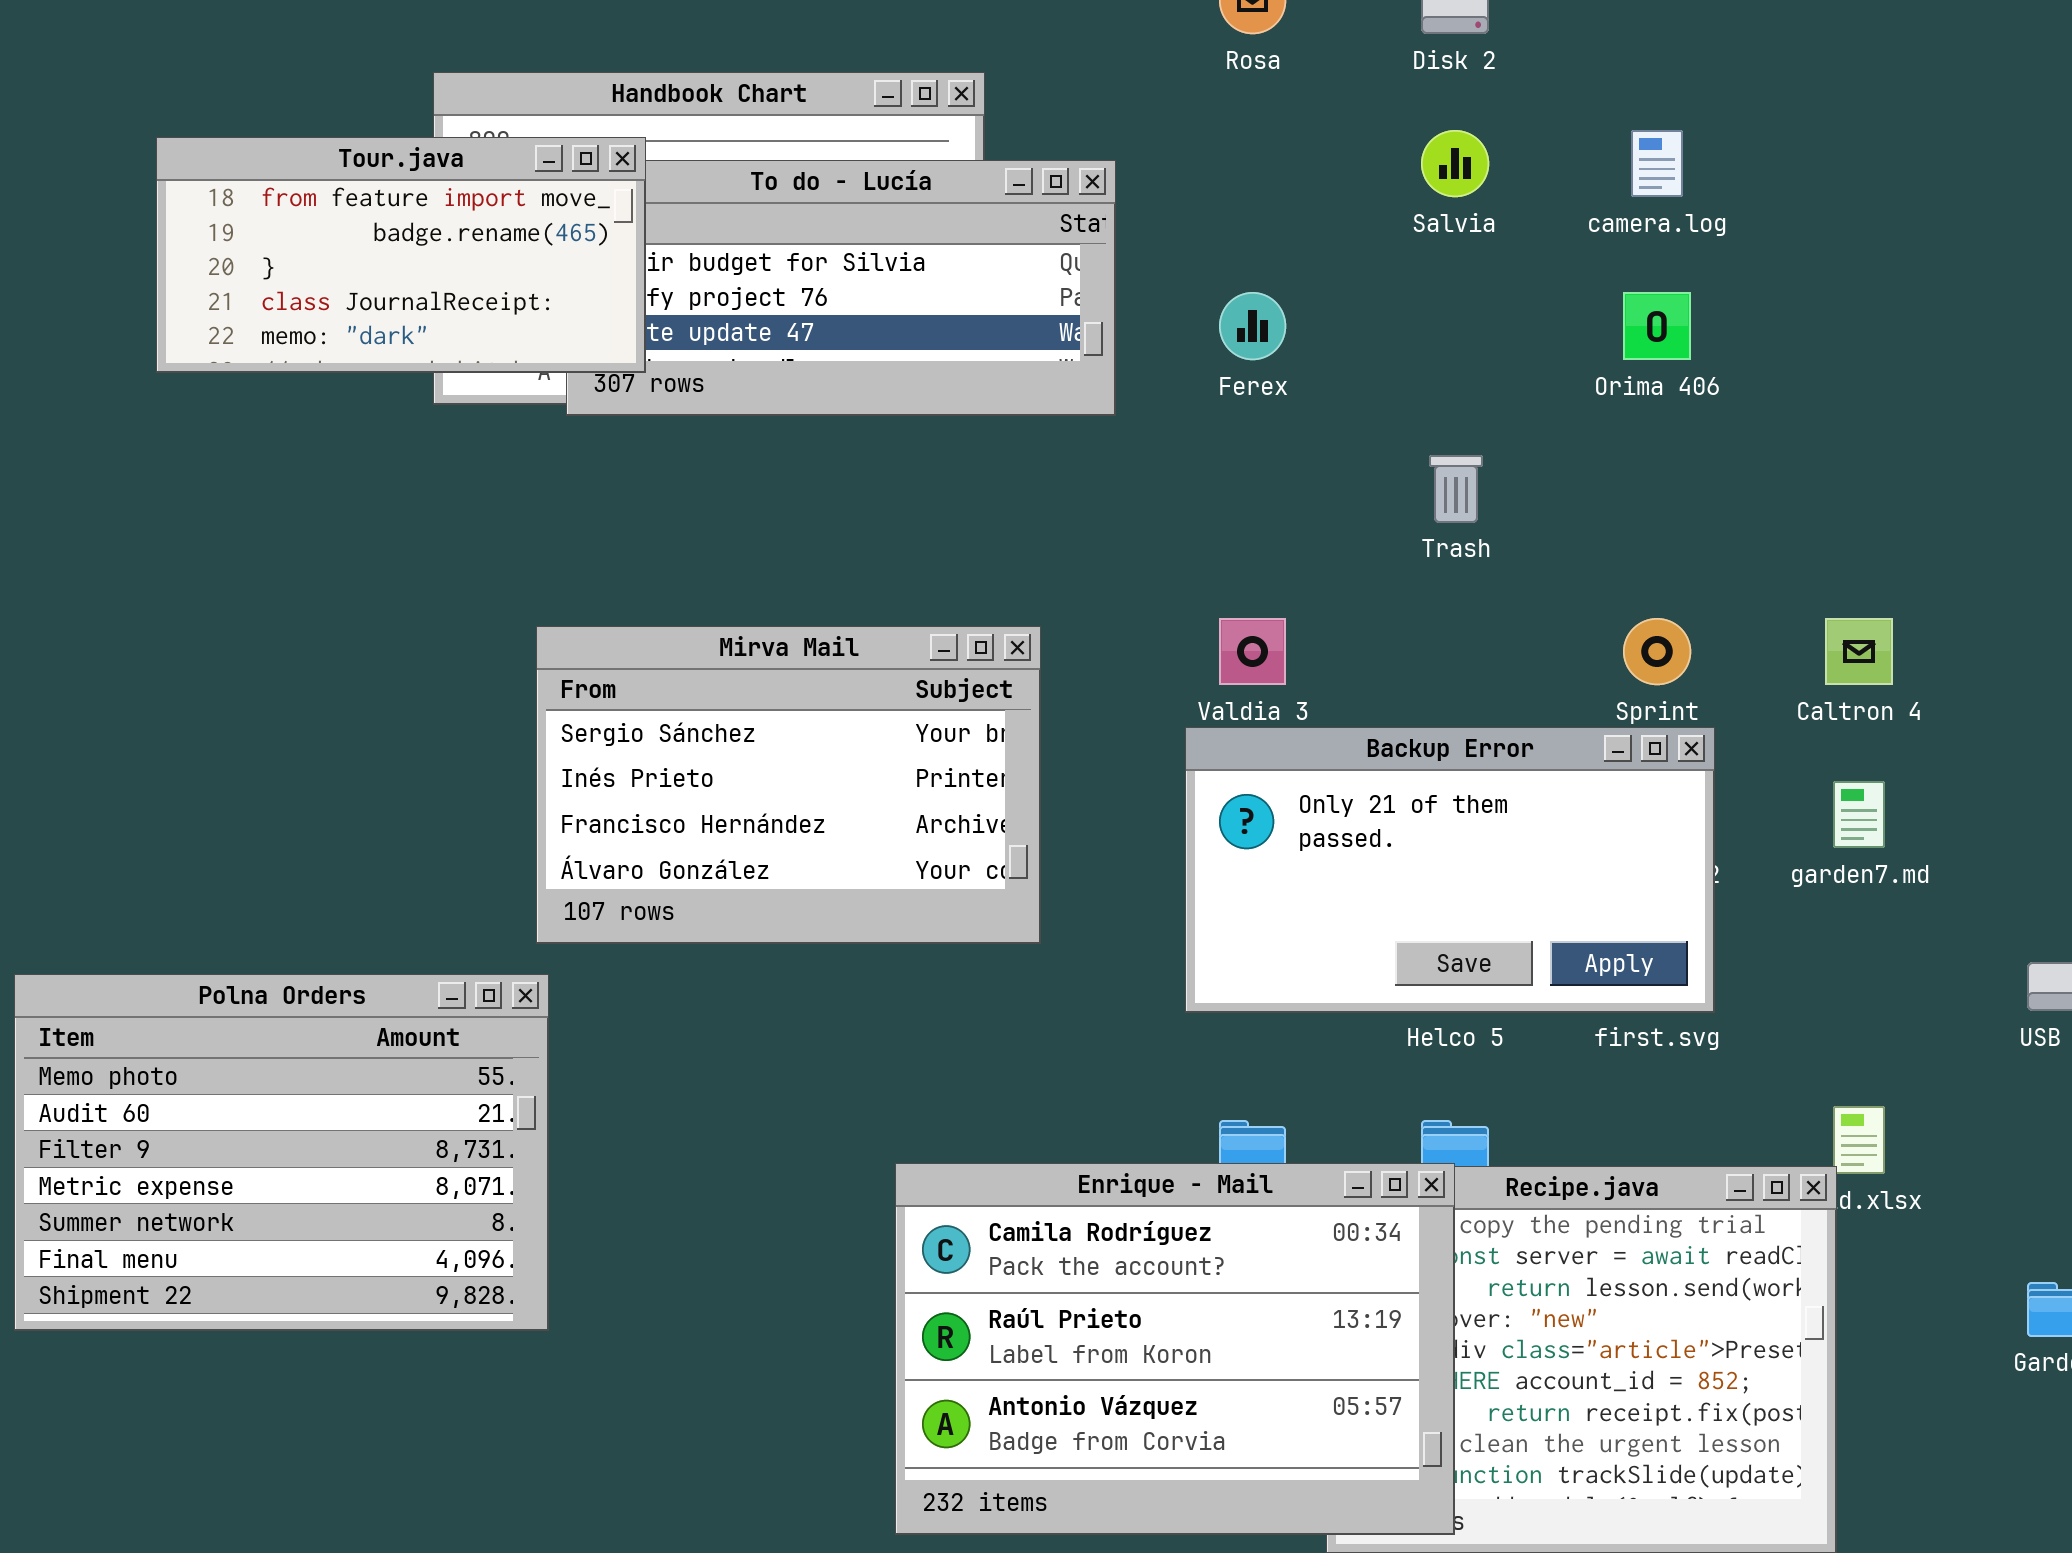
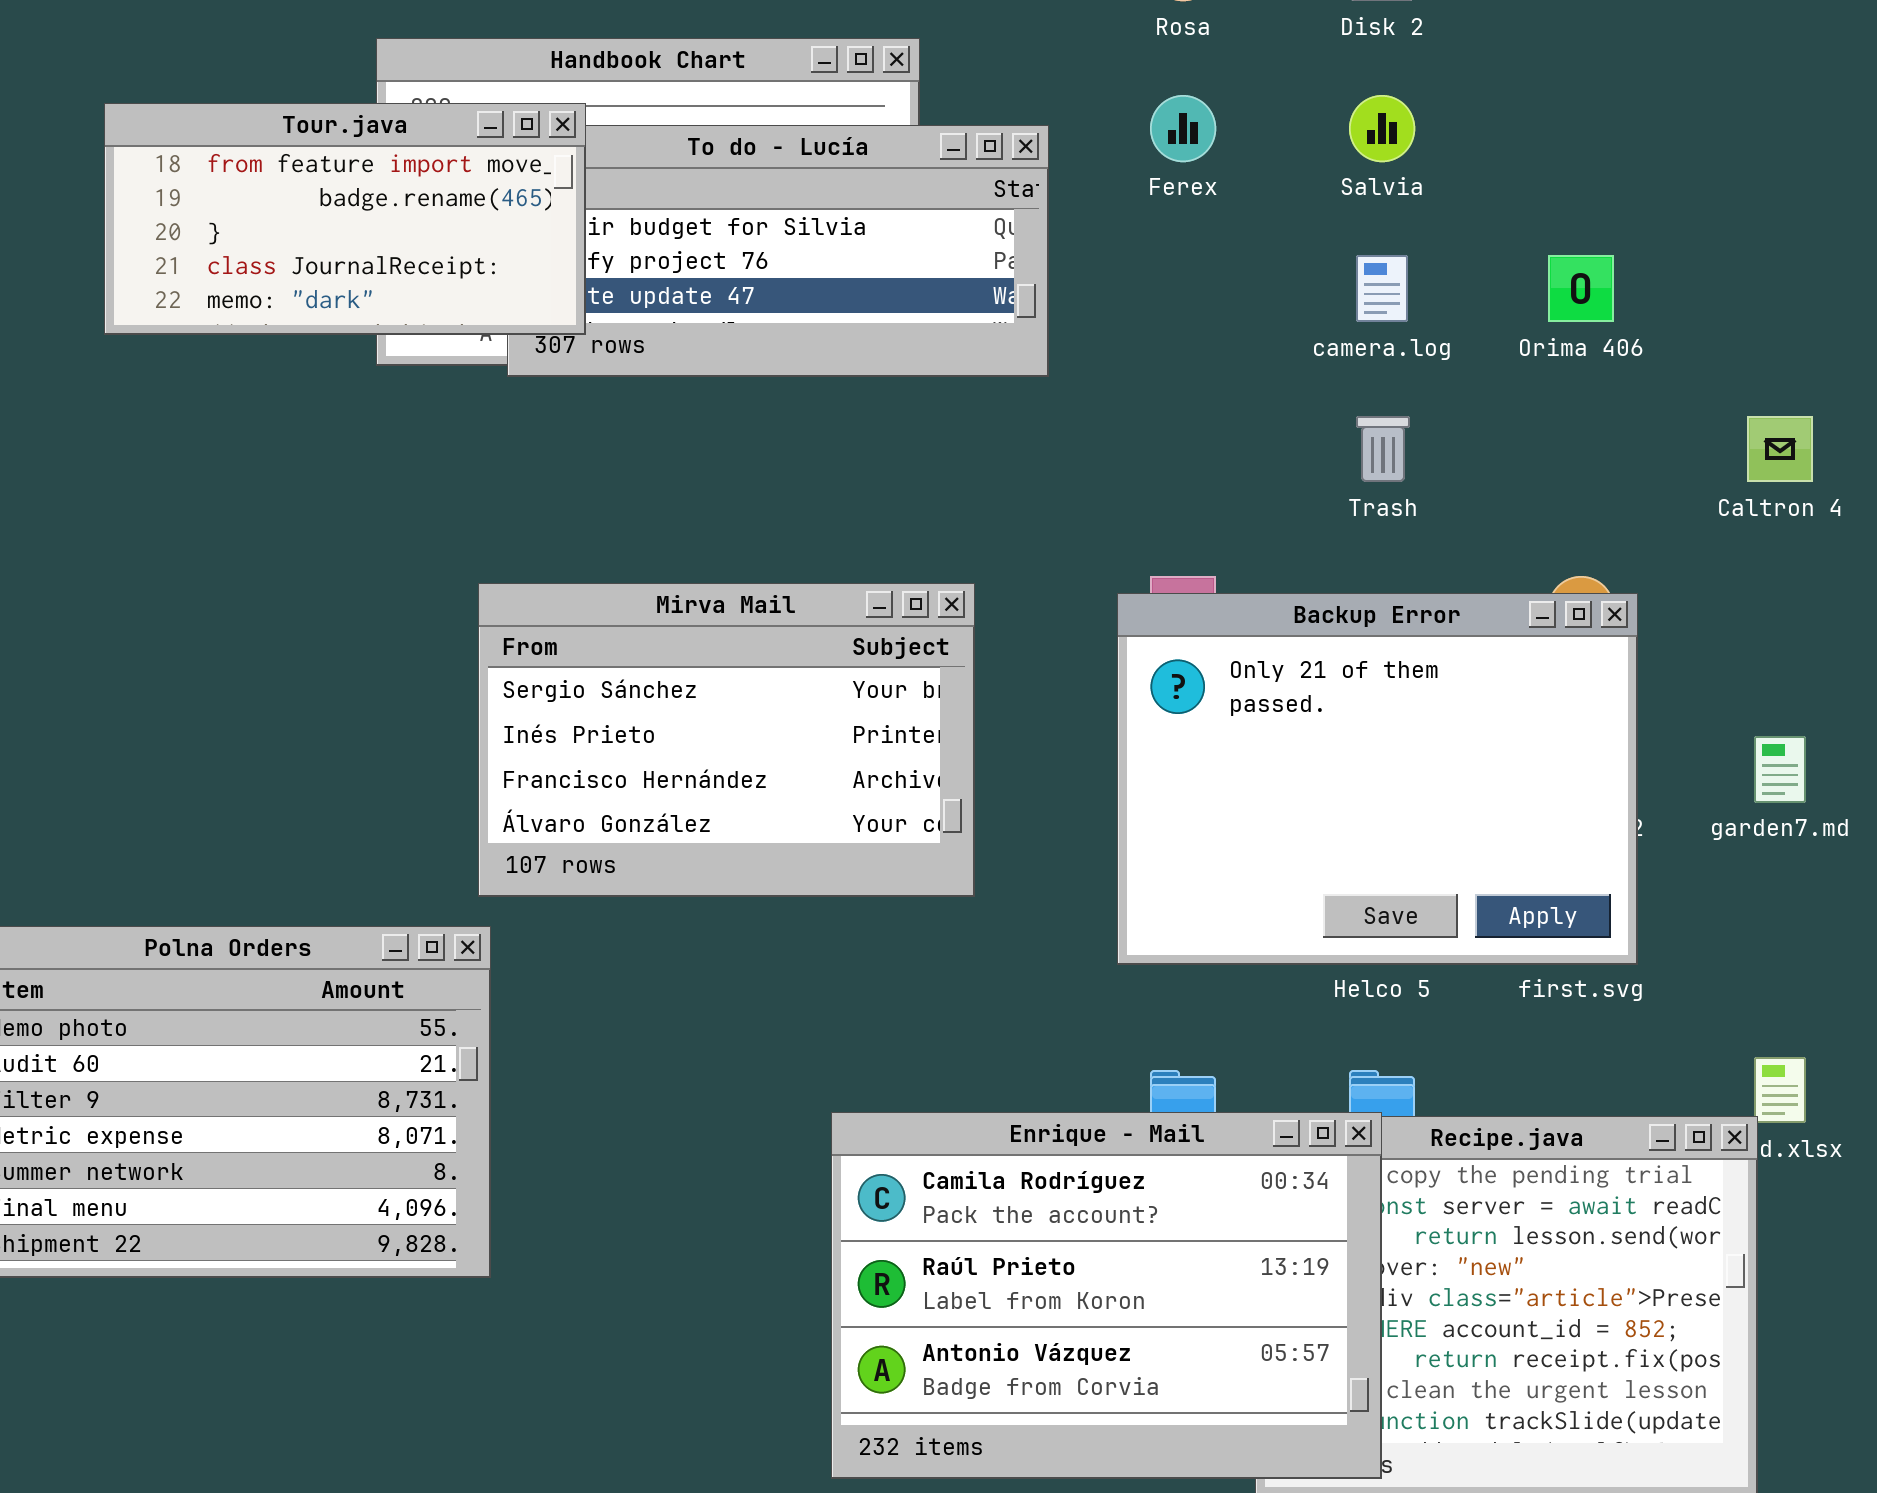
camera.log: [1631,130,1683,197] -> [1356,255,1408,322], moved
Ferex: [1219,292,1286,360] -> [1150,95,1216,162], moved
Caltron 4: [1825,618,1893,685] -> [1747,416,1813,482], moved
Backup Error: [1185,727,1715,1013] -> [1117,593,1638,965], resized

